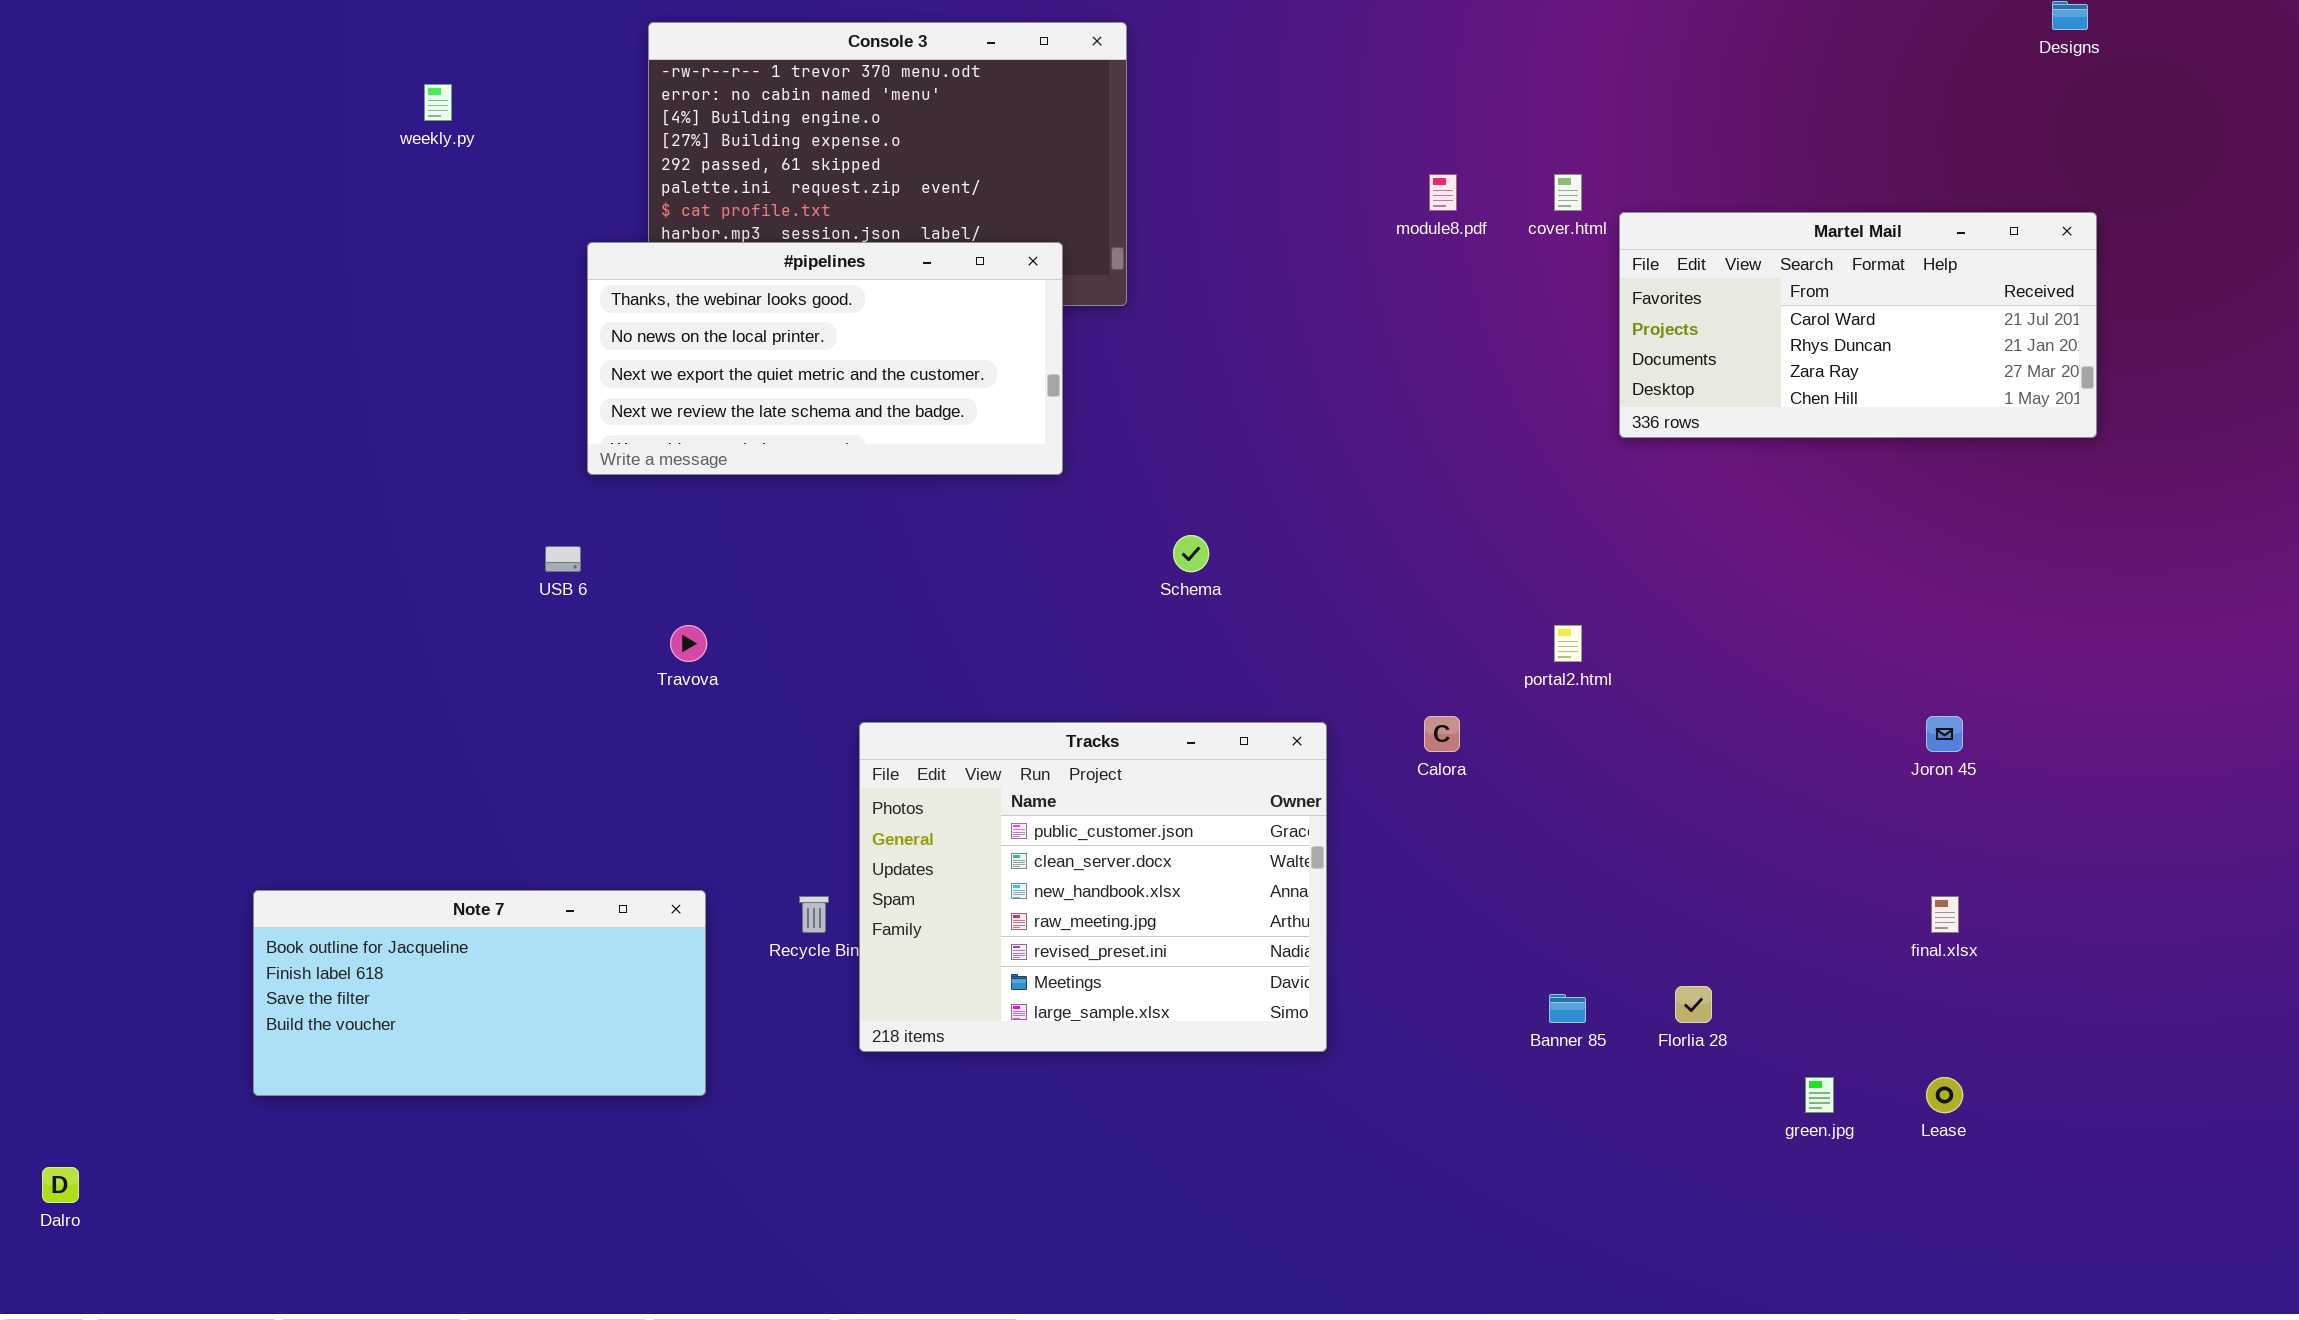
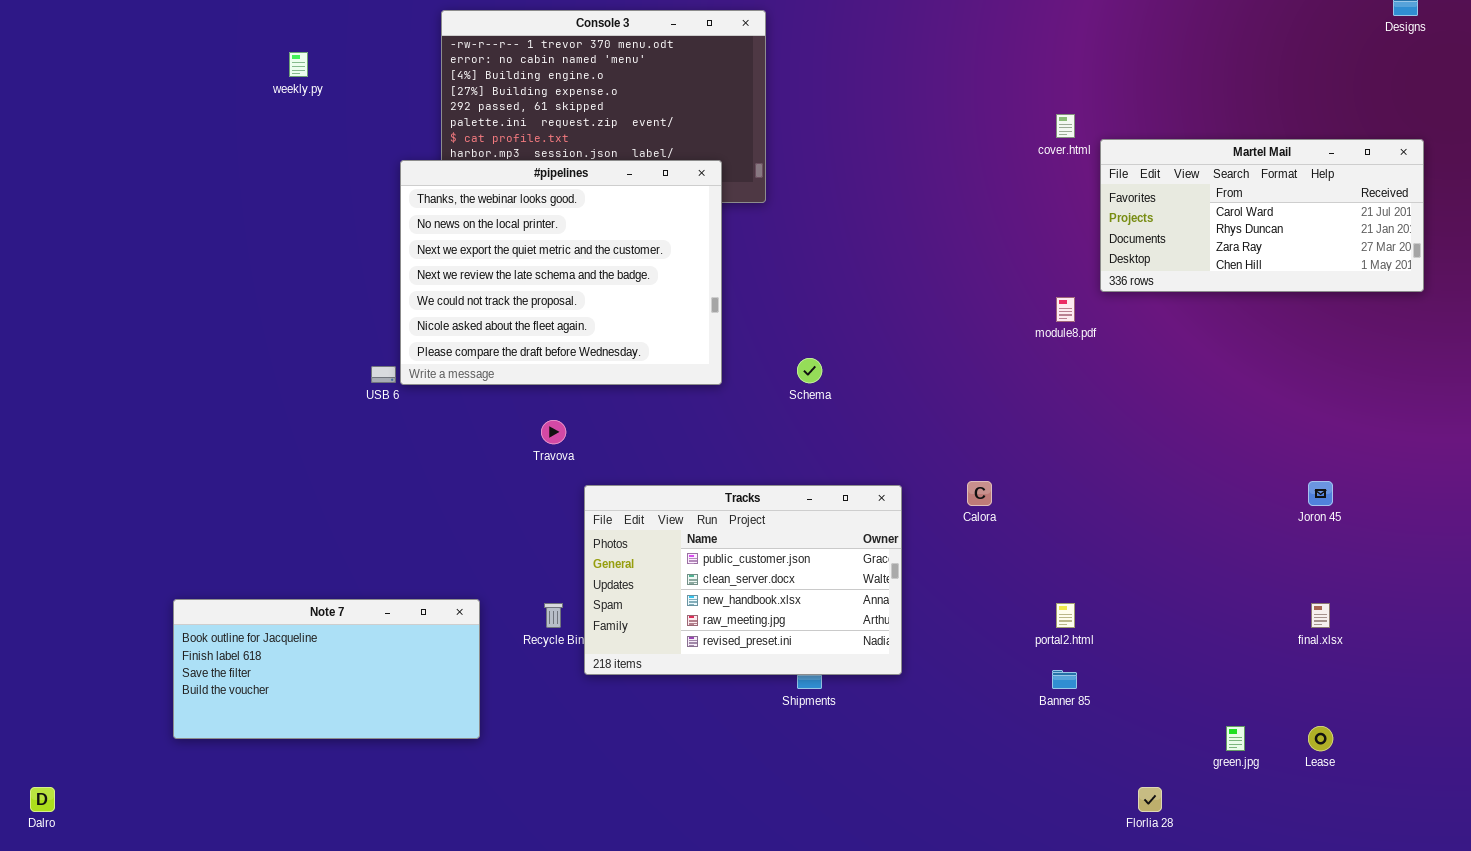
module8.pdf: [1429,174,1457,211] -> [1056,297,1075,322], moved
#pipelines: [587,242,1063,475] -> [400,160,722,385], resized
Travova: [670,625,707,662] -> [541,420,566,444], moved
portal2.html: [1554,625,1582,662] -> [1056,603,1075,628], moved
Tracks: [859,722,1327,1052] -> [584,485,902,675], resized
Florlia 28: [1675,986,1712,1023] -> [1138,787,1162,812], moved

